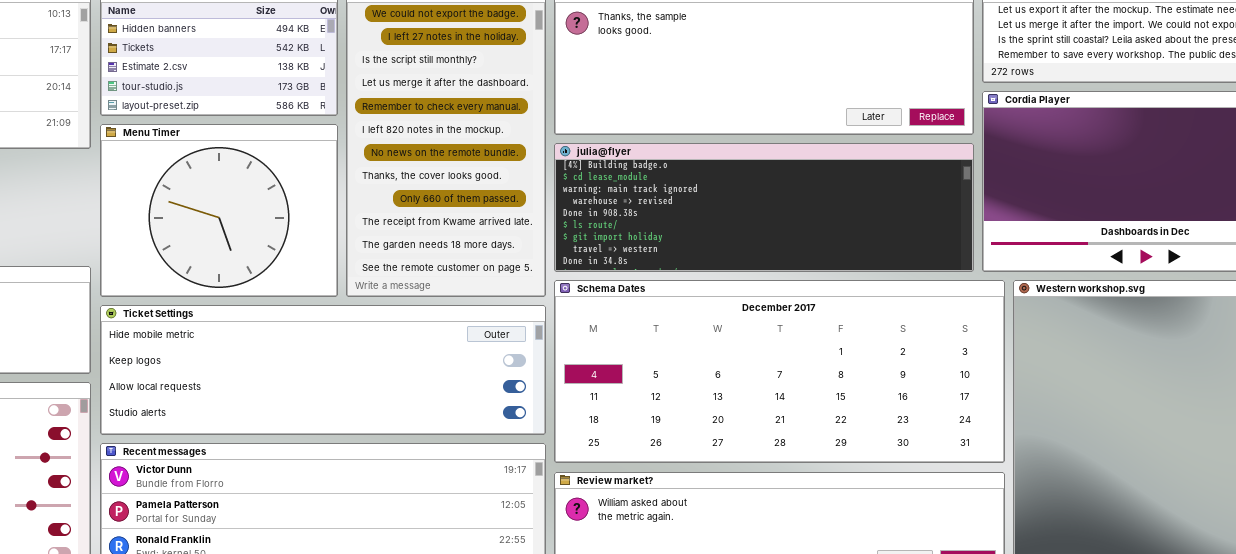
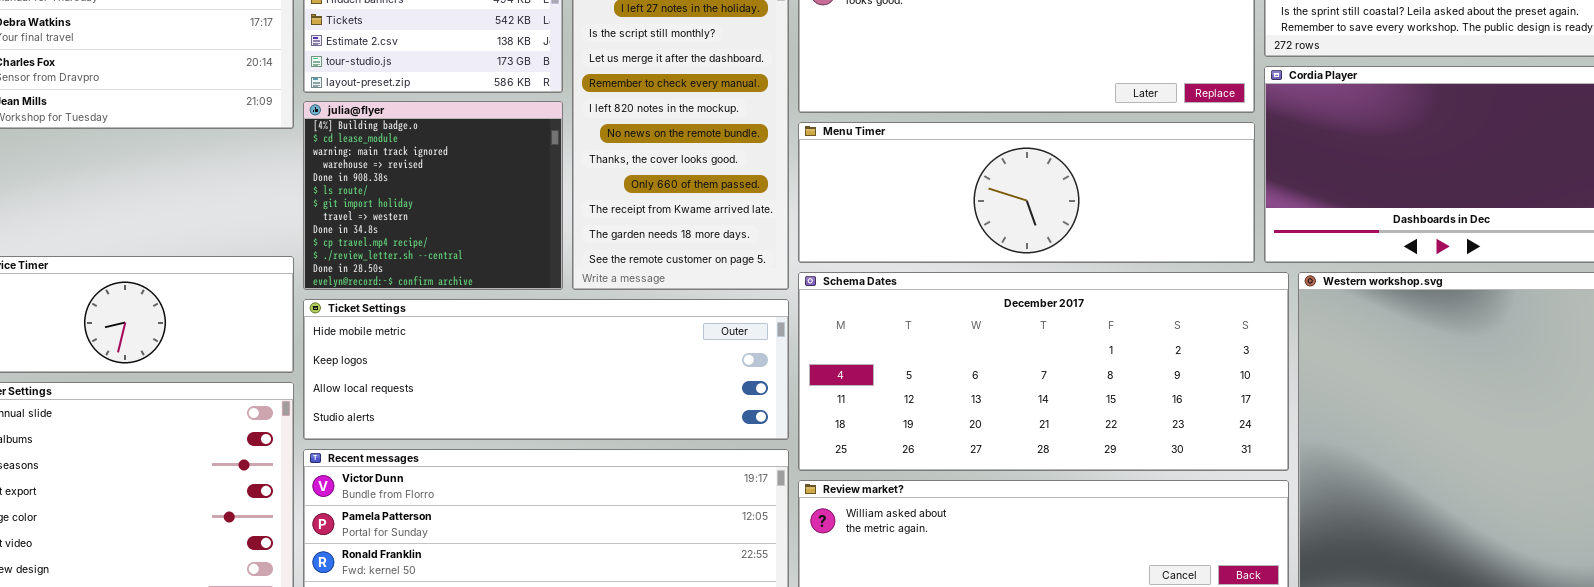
Menu Timer: [100,124,338,297] -> [798,122,1255,263], moved, resized
julia@flyer: [554,143,974,272] -> [303,101,563,290], moved, resized

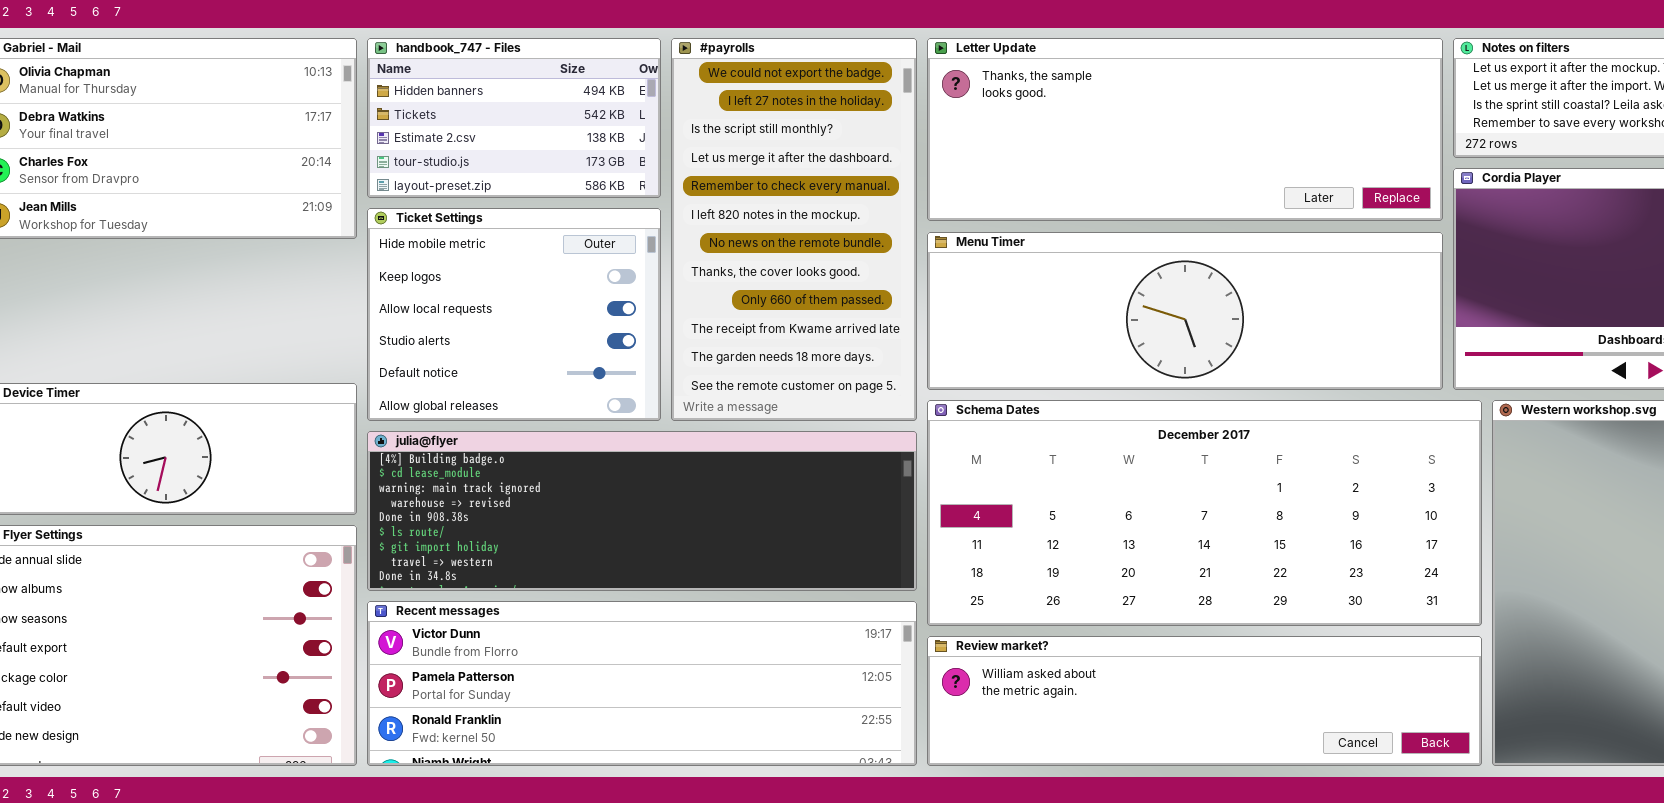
julia@flyer: [303,101,563,290] -> [367,431,917,591], moved, resized
Ticket Settings: [303,299,789,440] -> [367,208,661,421], moved, resized

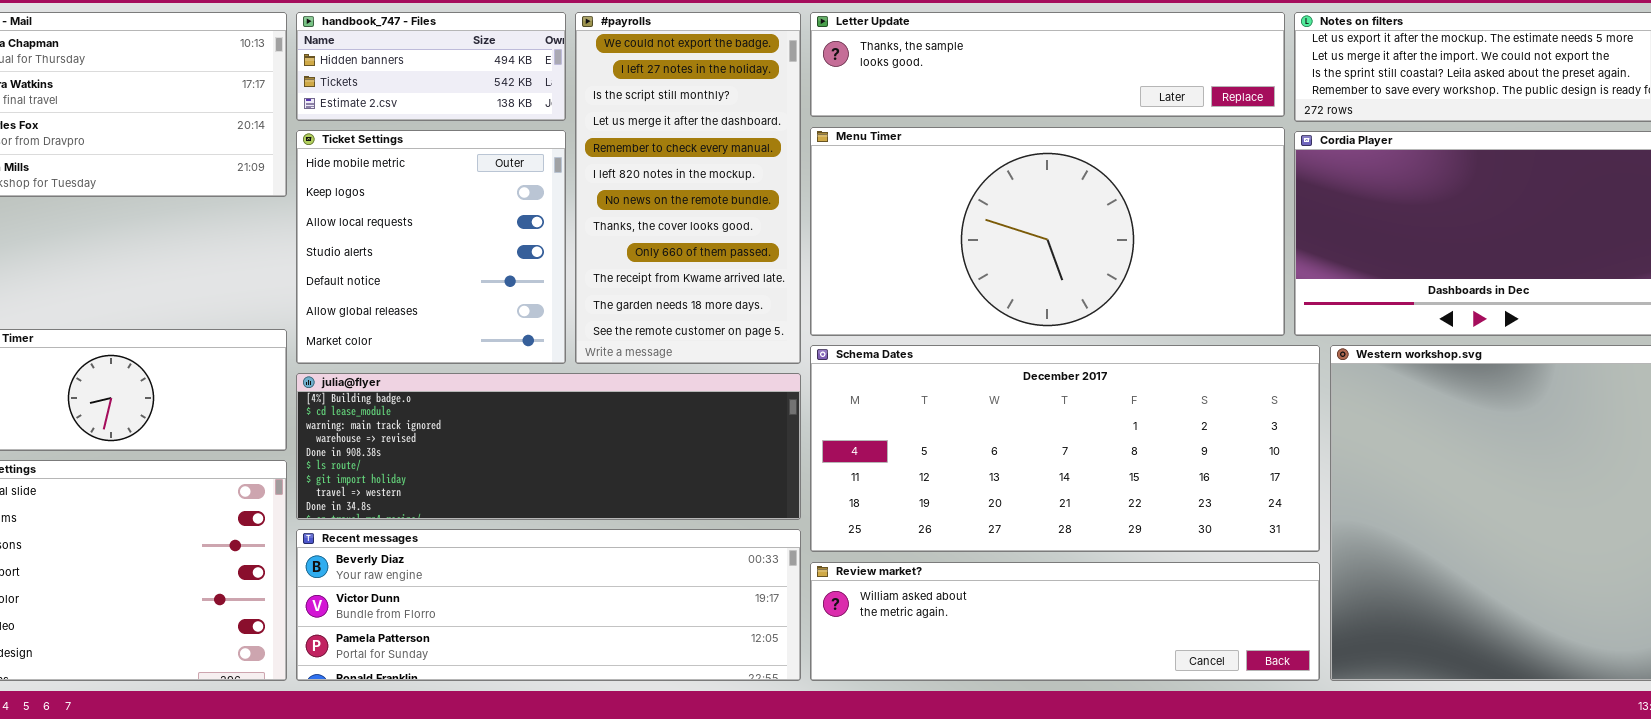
handbook_747 - Files: [367,38,661,198] -> [296,12,566,121], resized
Letter Update: [927,38,1443,221] -> [810,12,1285,117], resized
Ticket Settings: [367,208,661,421] -> [296,130,566,364], resized
Menu Timer: [927,232,1443,390] -> [810,127,1285,336], resized
Recent messages: [367,601,917,766] -> [296,529,801,681], scrolled up 1 row

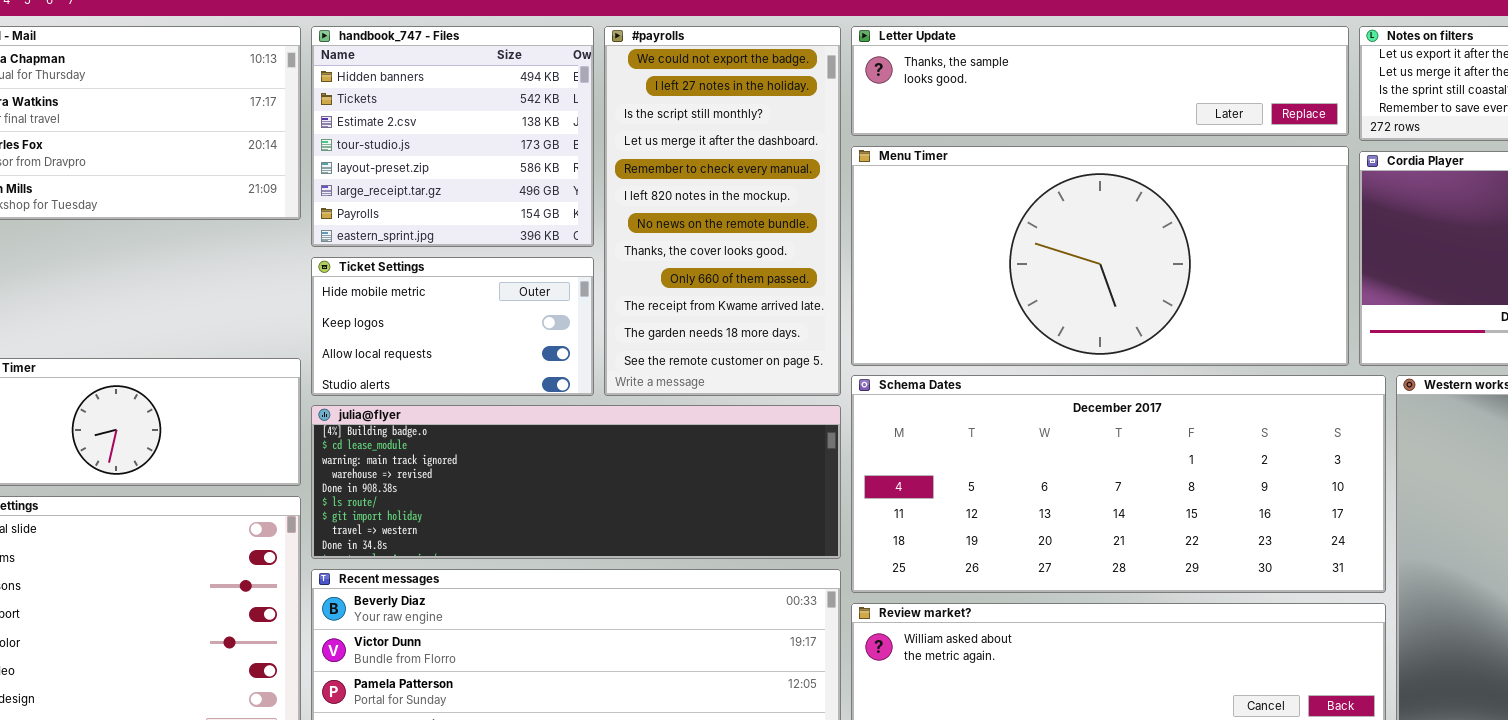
handbook_747 - Files: [296,12,566,121] -> [311,26,594,247], resized
Ticket Settings: [296,130,566,364] -> [311,257,594,396], resized

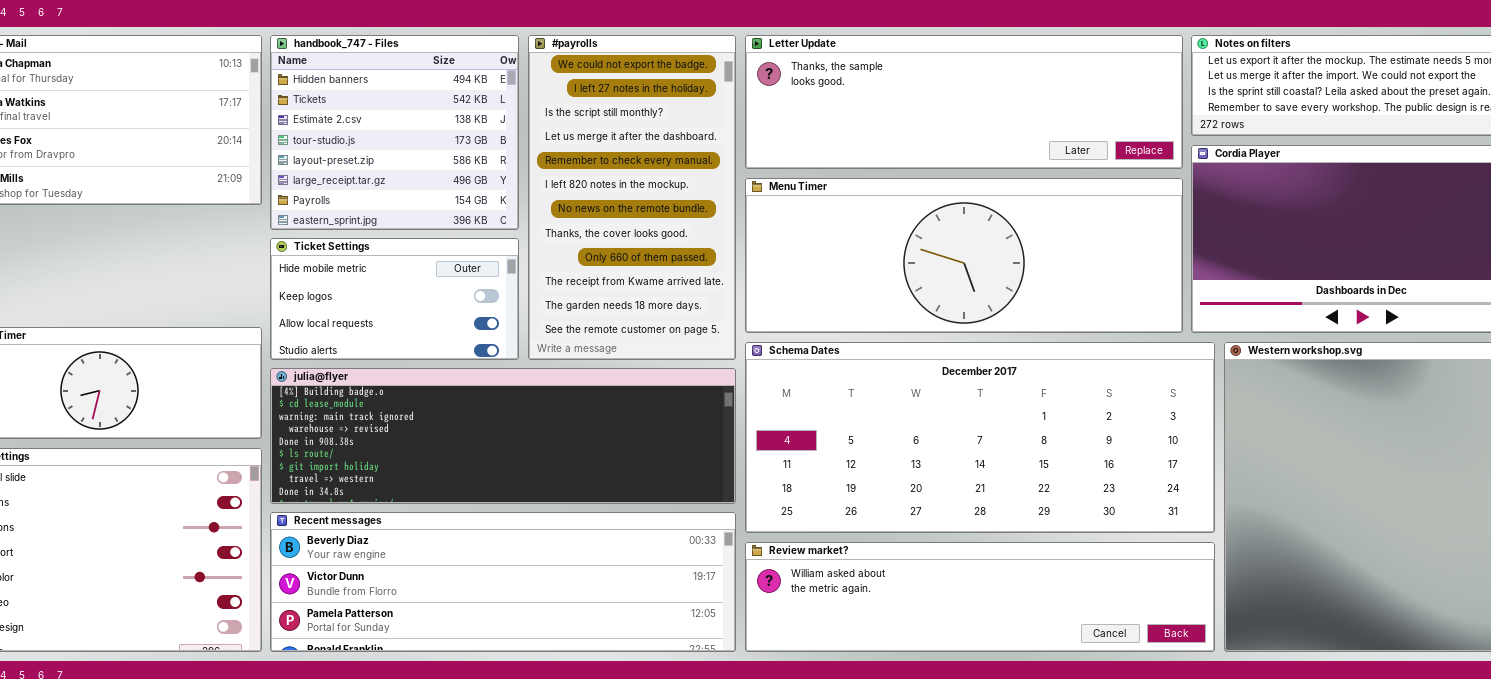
Letter Update: [851,26,1349,136] -> [745,35,1183,169], resized
Menu Timer: [851,146,1349,366] -> [745,178,1183,333], resized

